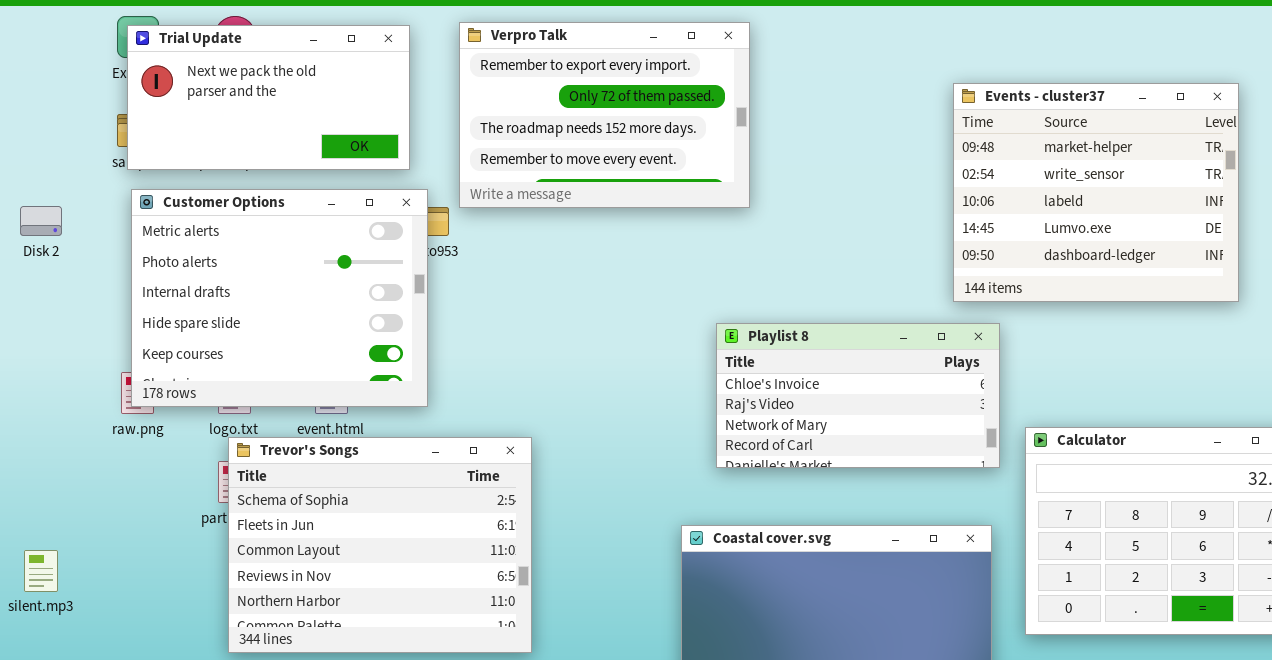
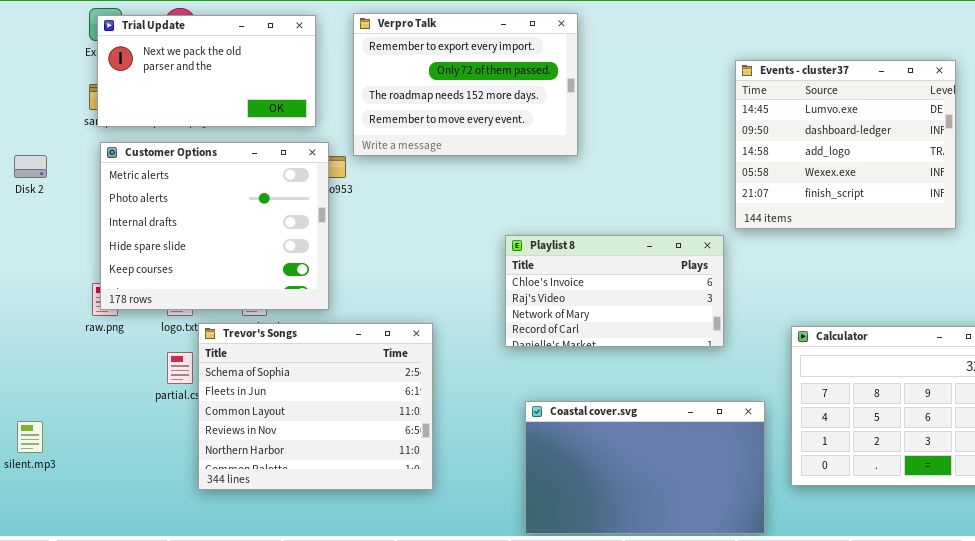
Events - cluster37: [953,83,1239,302] -> [735,60,956,229], scrolled down 3 rows
Playlist 8: [716,323,1000,468] -> [505,235,724,347], moved
Trevor's Songs: [228,437,532,653] -> [198,323,433,490], moved

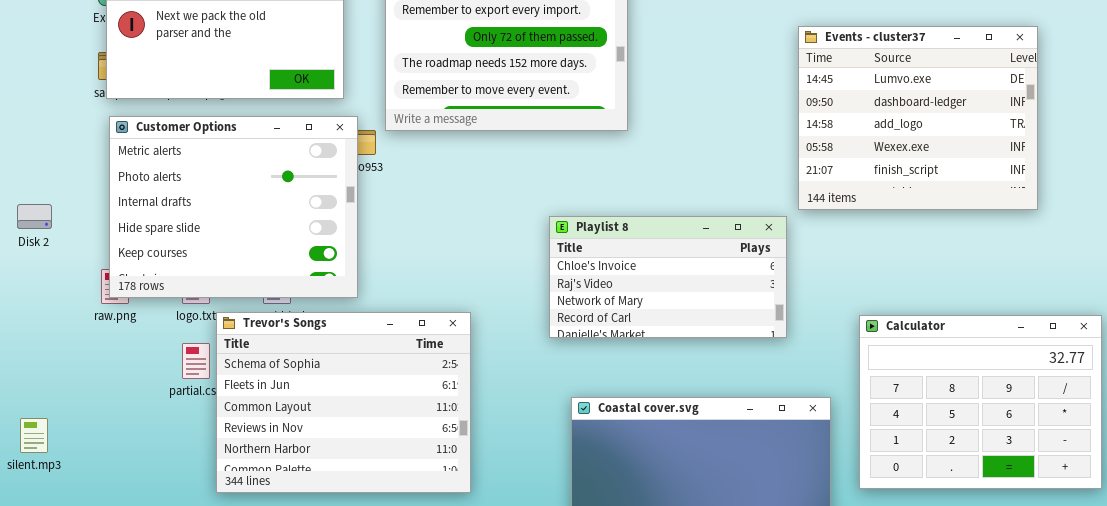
Disk 2: [14,155,47,178] -> [17,204,52,229], moved

